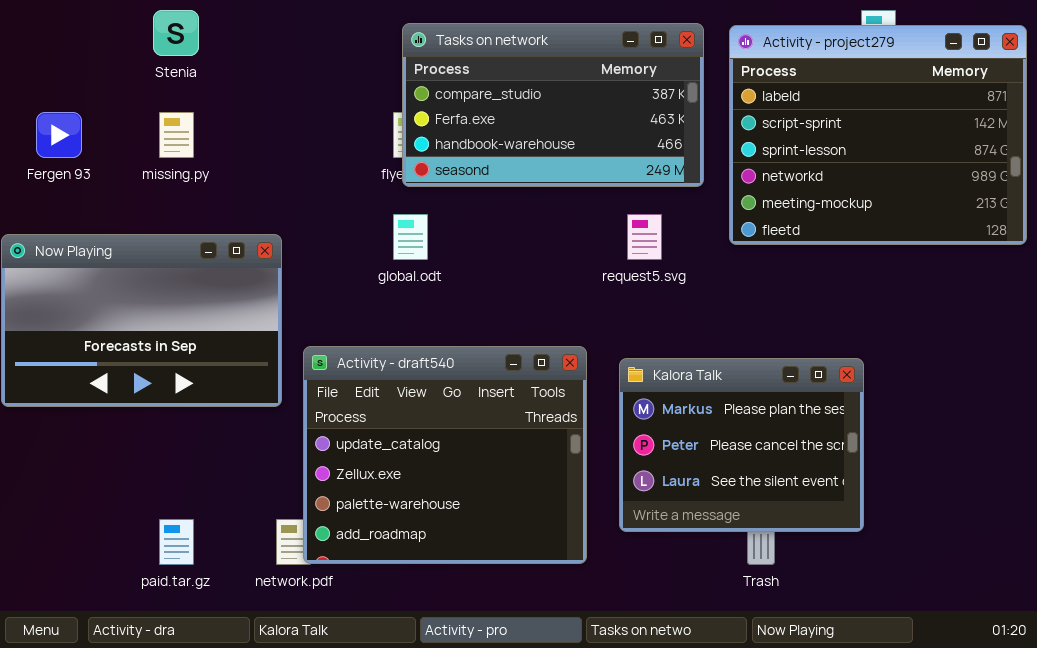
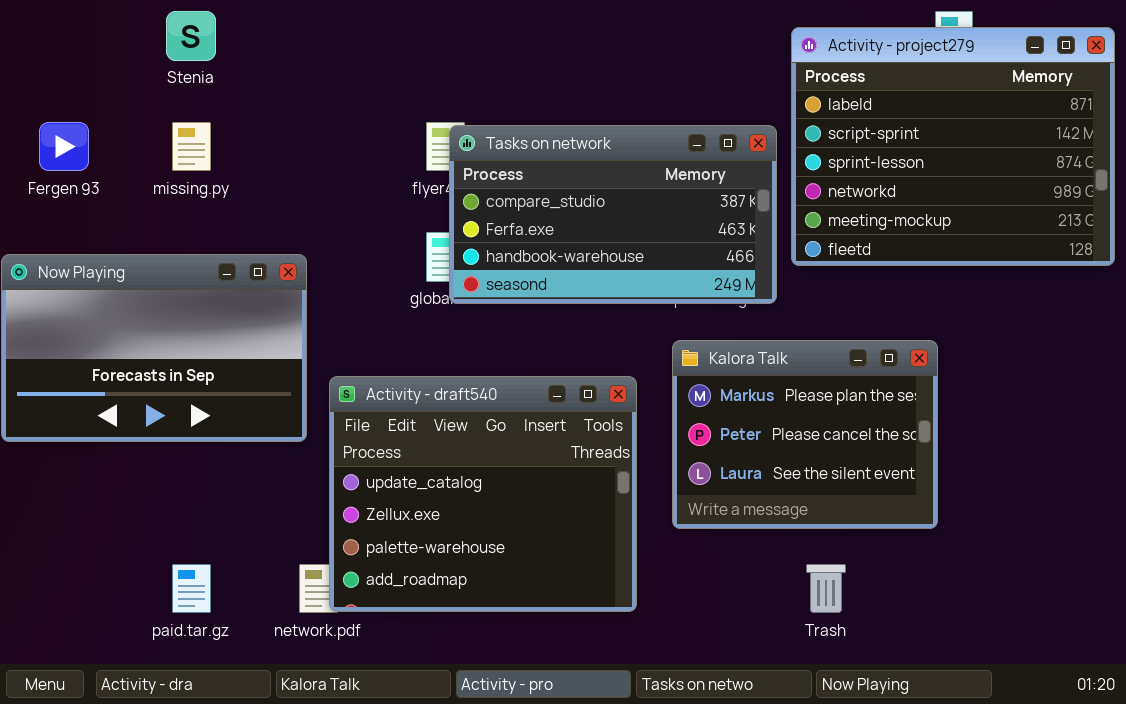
Tasks on network: [402,23,704,187] -> [449,125,777,304], moved
Kalora Talk: [619,358,864,532] -> [672,340,938,529], moved

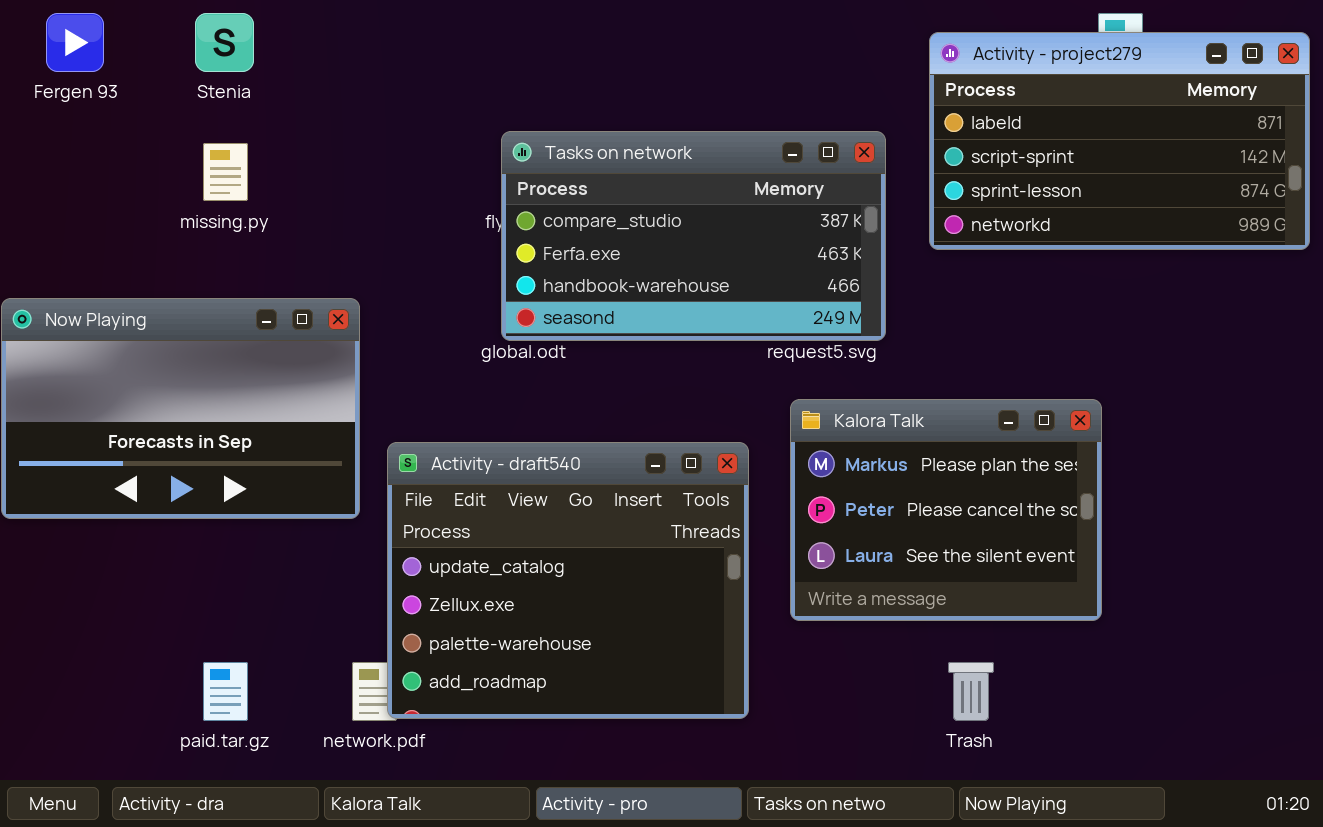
Activity - project279: [791,27,1115,266] -> [929,32,1310,250], resized
Fergen 93: [39,122,89,171] -> [46,13,104,72], moved
Tasks on network: [449,125,777,304] -> [501,131,886,341], moved

